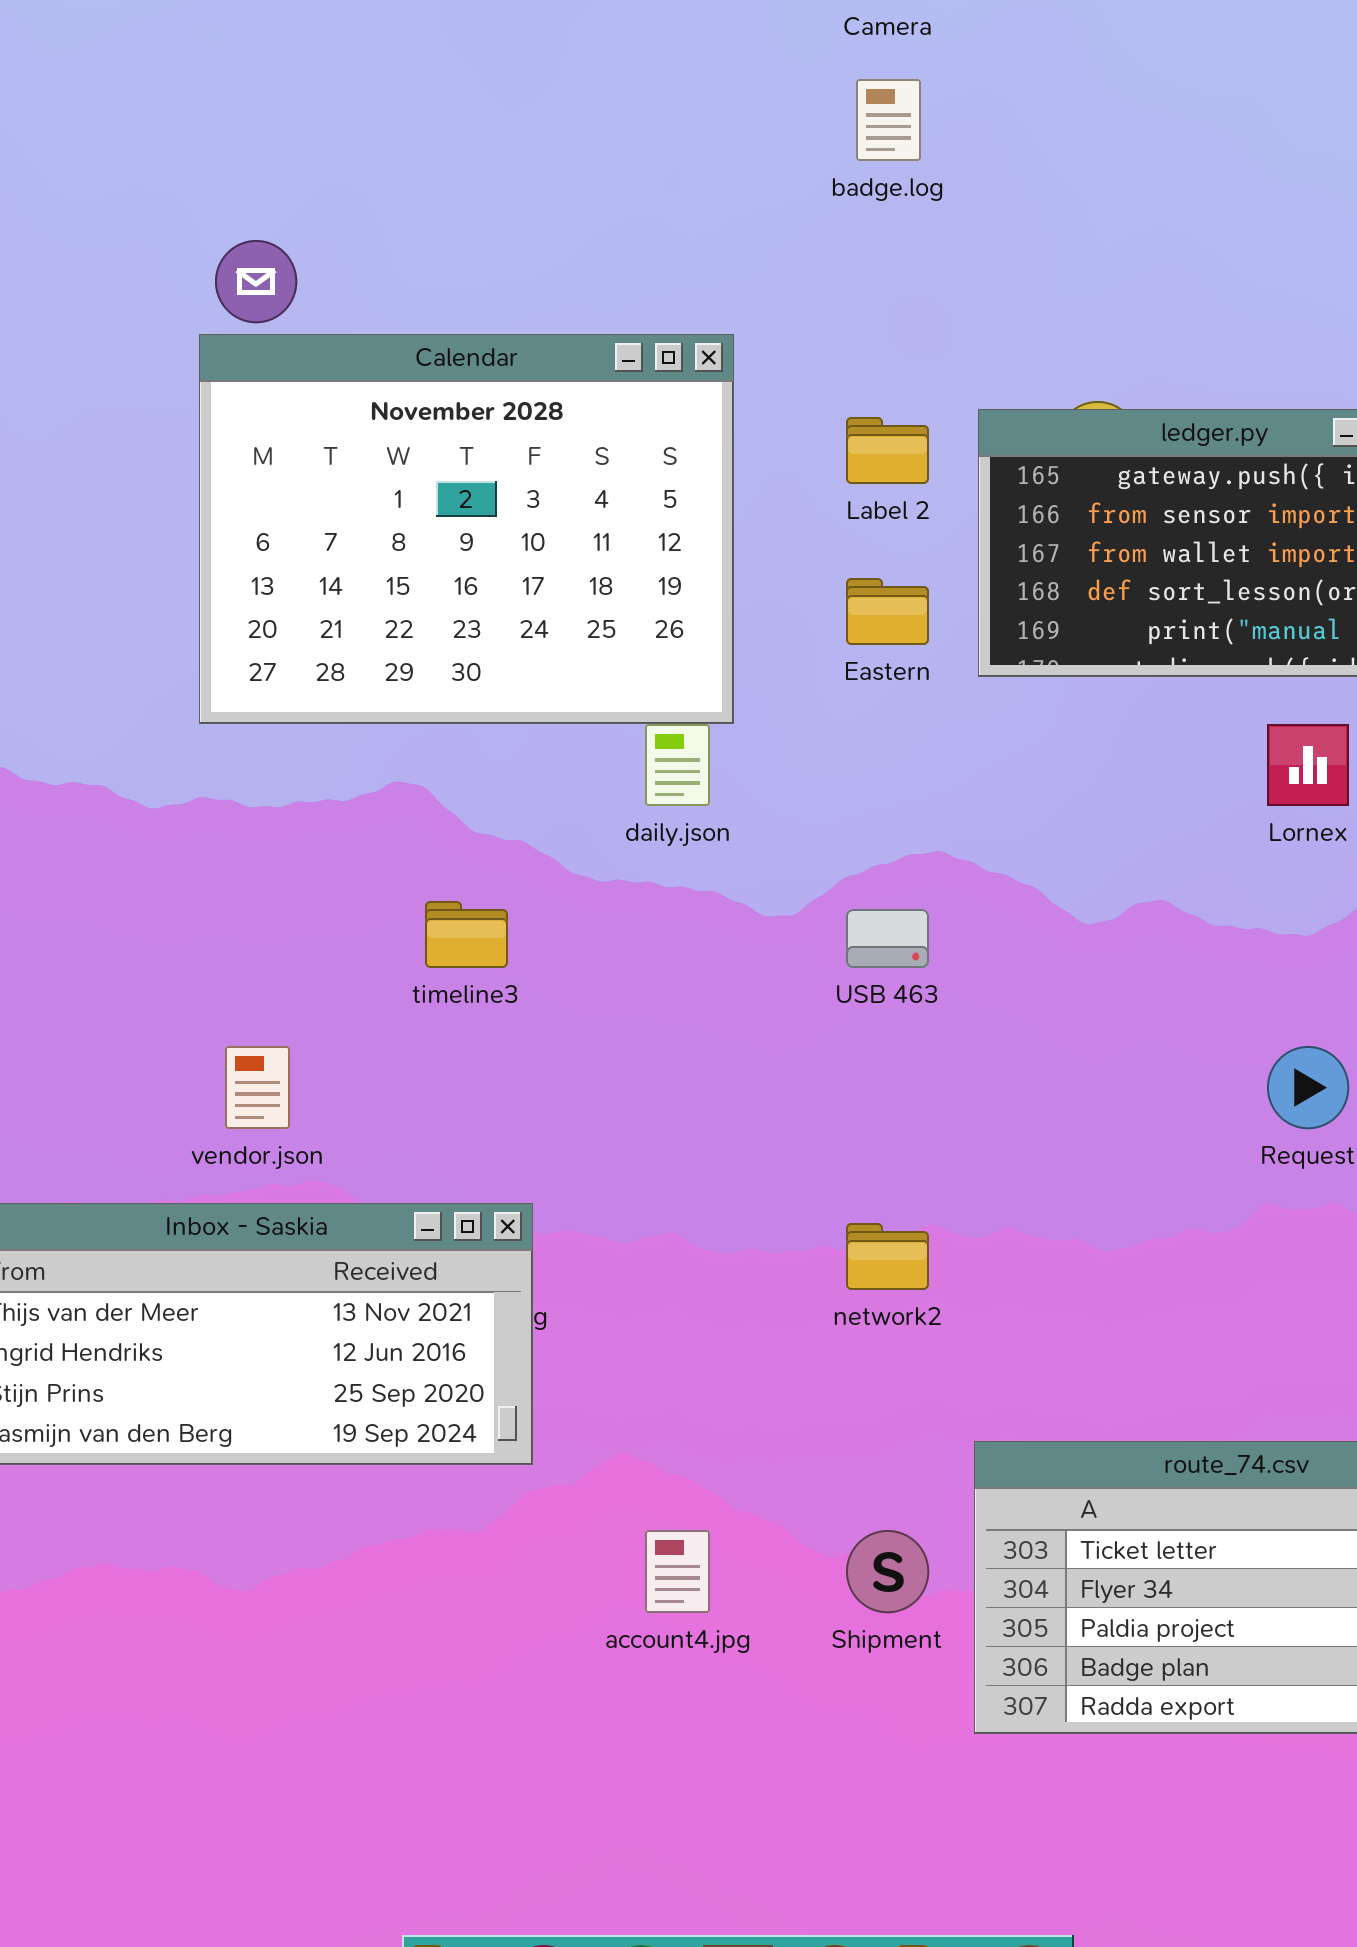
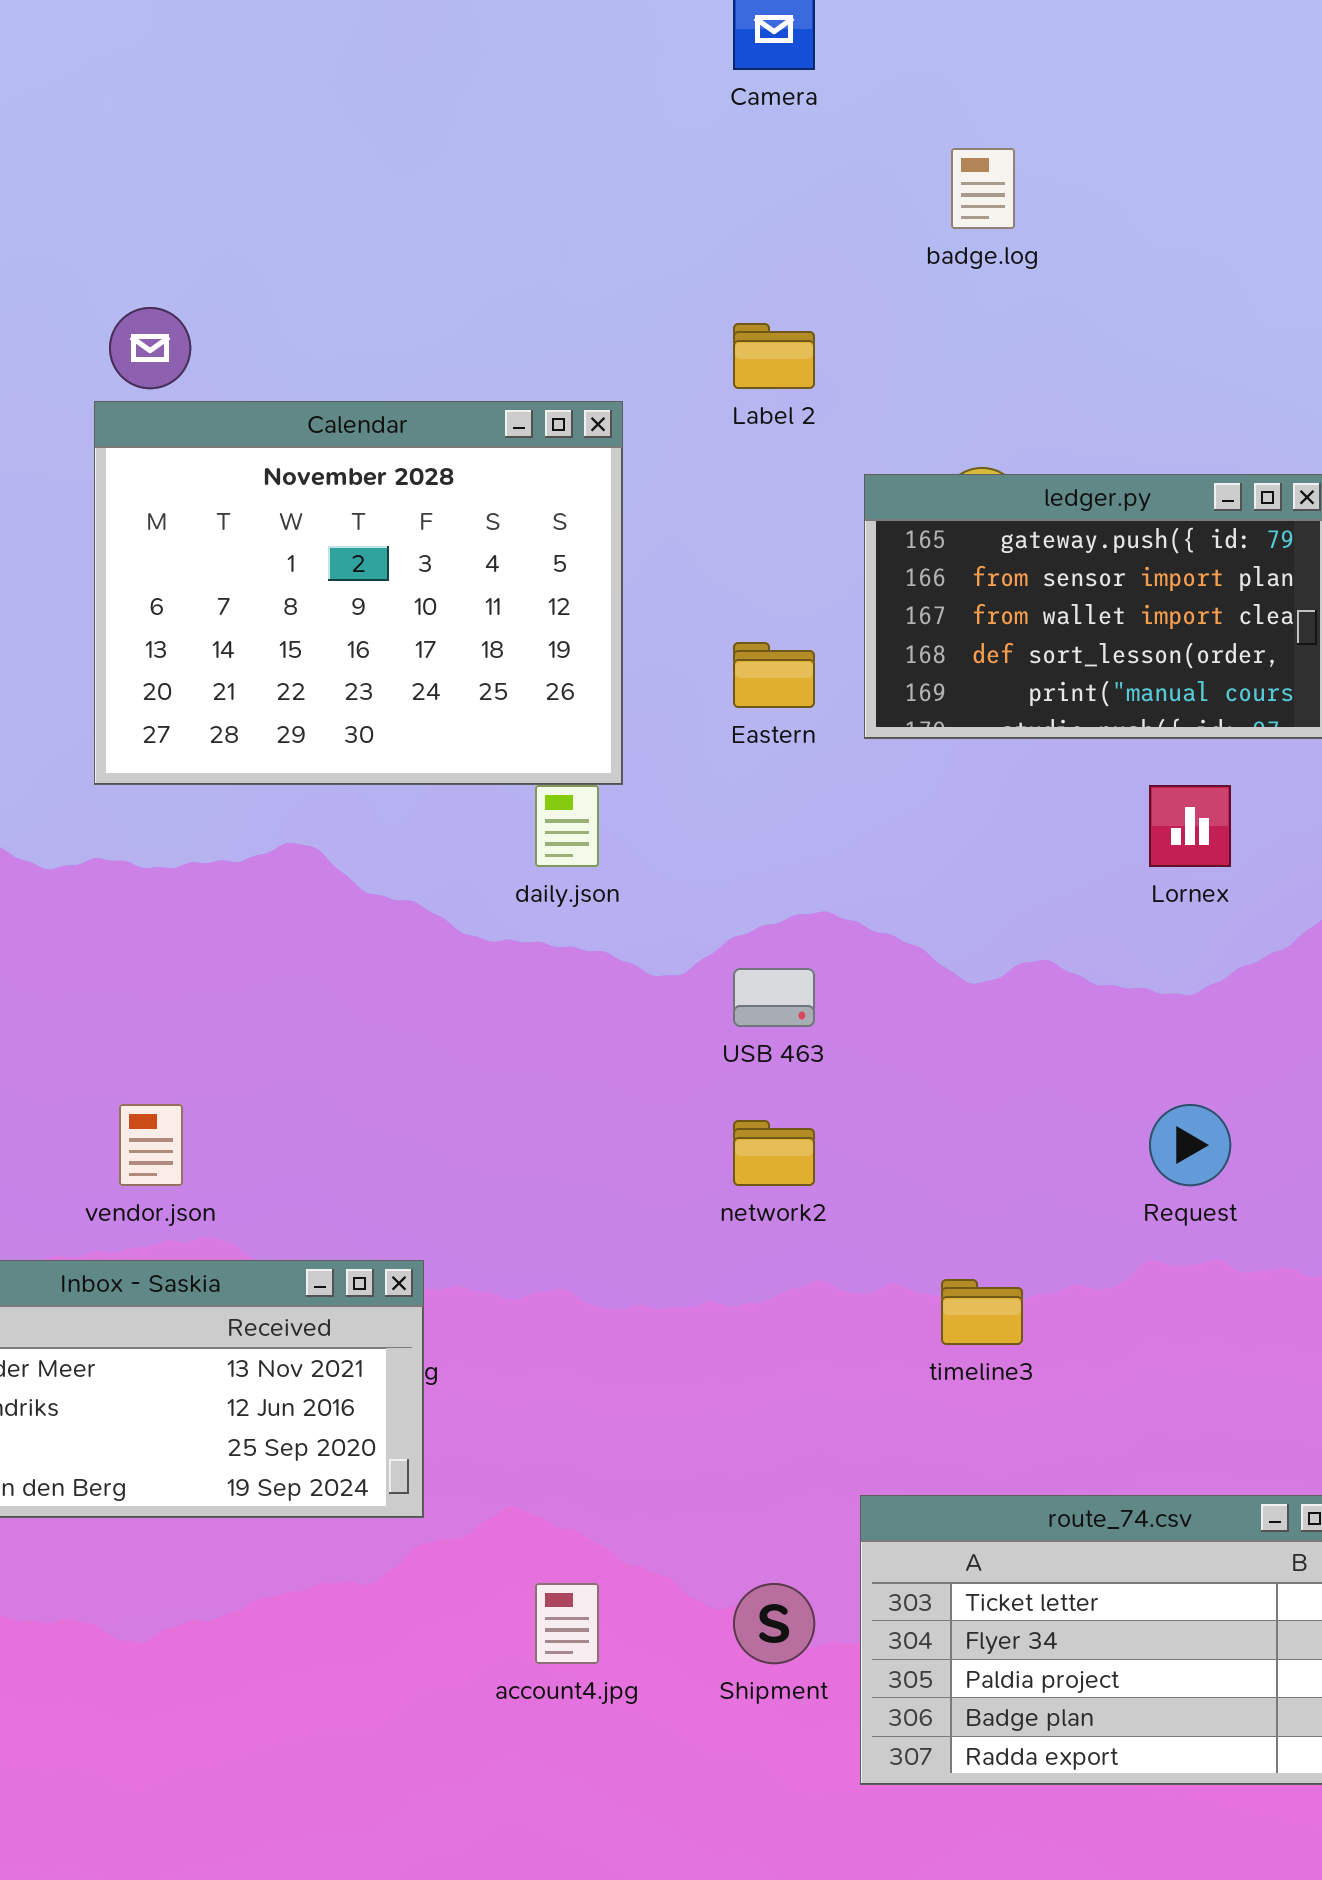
badge.log: [856,79,921,161] -> [951,148,1015,229], moved
Label 2: [846,417,929,484] -> [733,323,815,389], moved
timeline3: [425,901,508,968] -> [941,1279,1023,1345], moved
network2: [846,1223,929,1290] -> [733,1120,815,1186], moved

